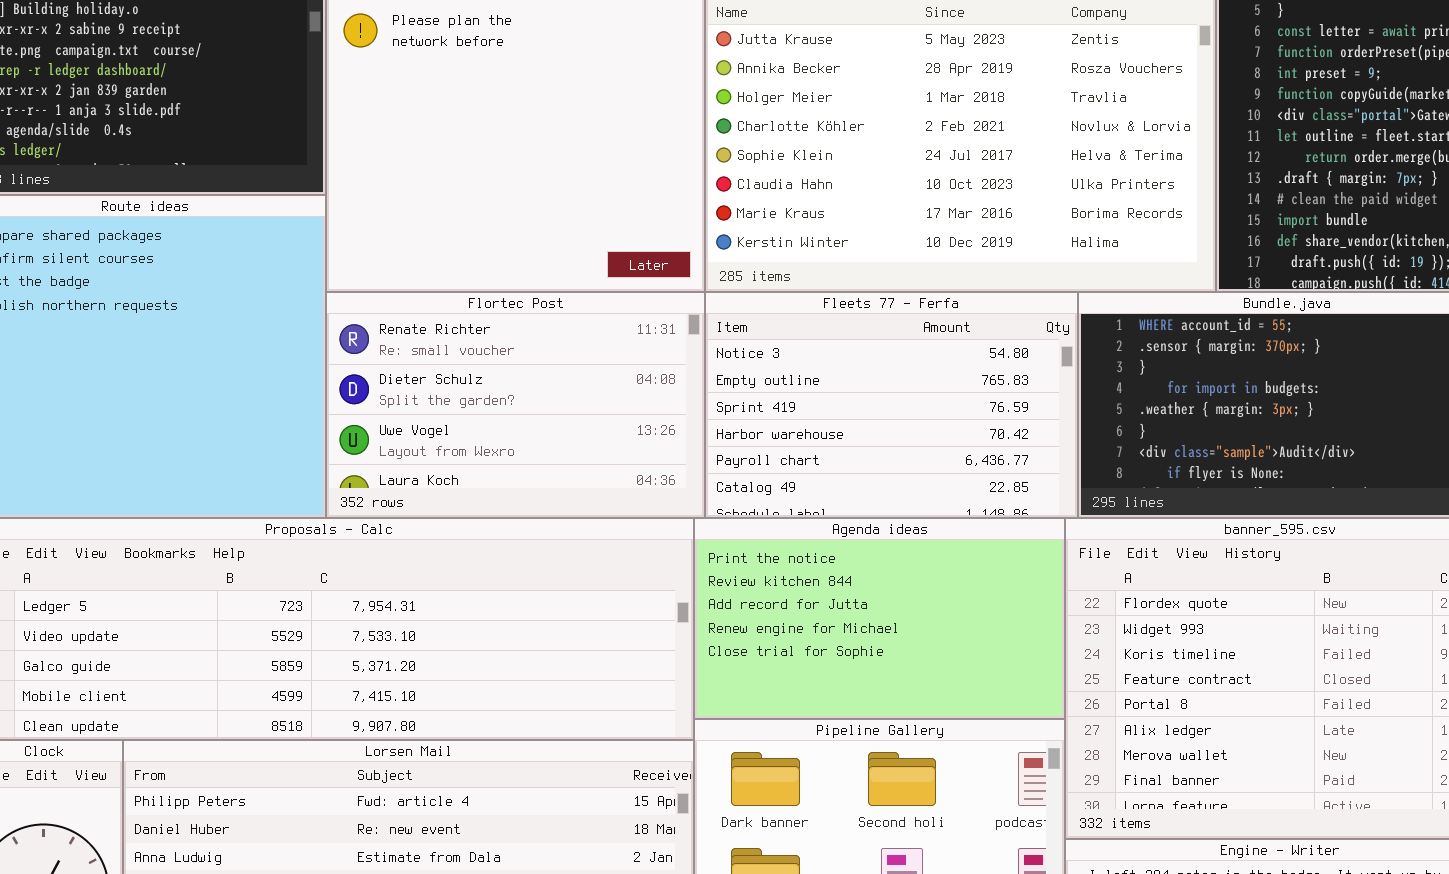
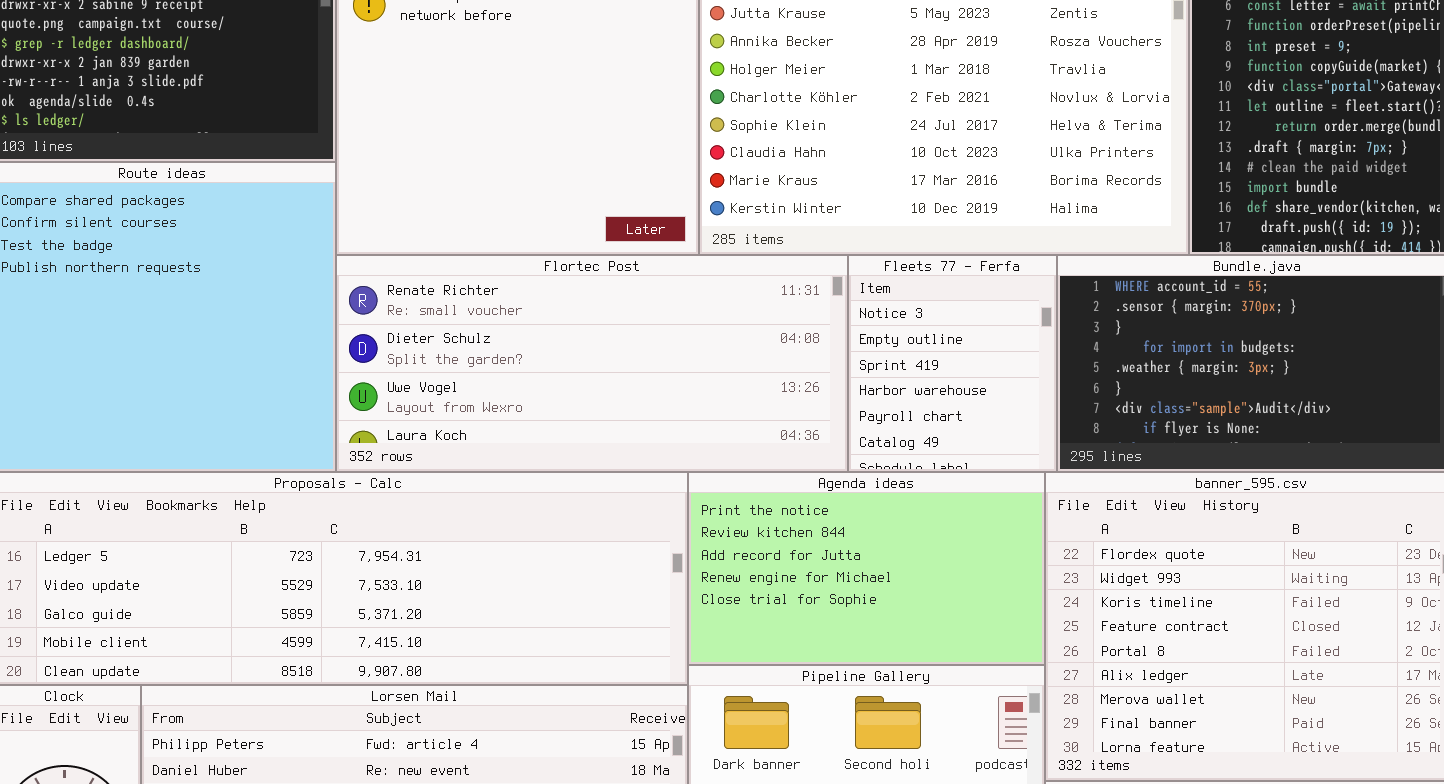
Flortec Post: [326,292,705,518] -> [336,255,848,472], resized
Fleets 77 - Ferfa: [705,292,1078,518] -> [848,255,1057,472], resized

